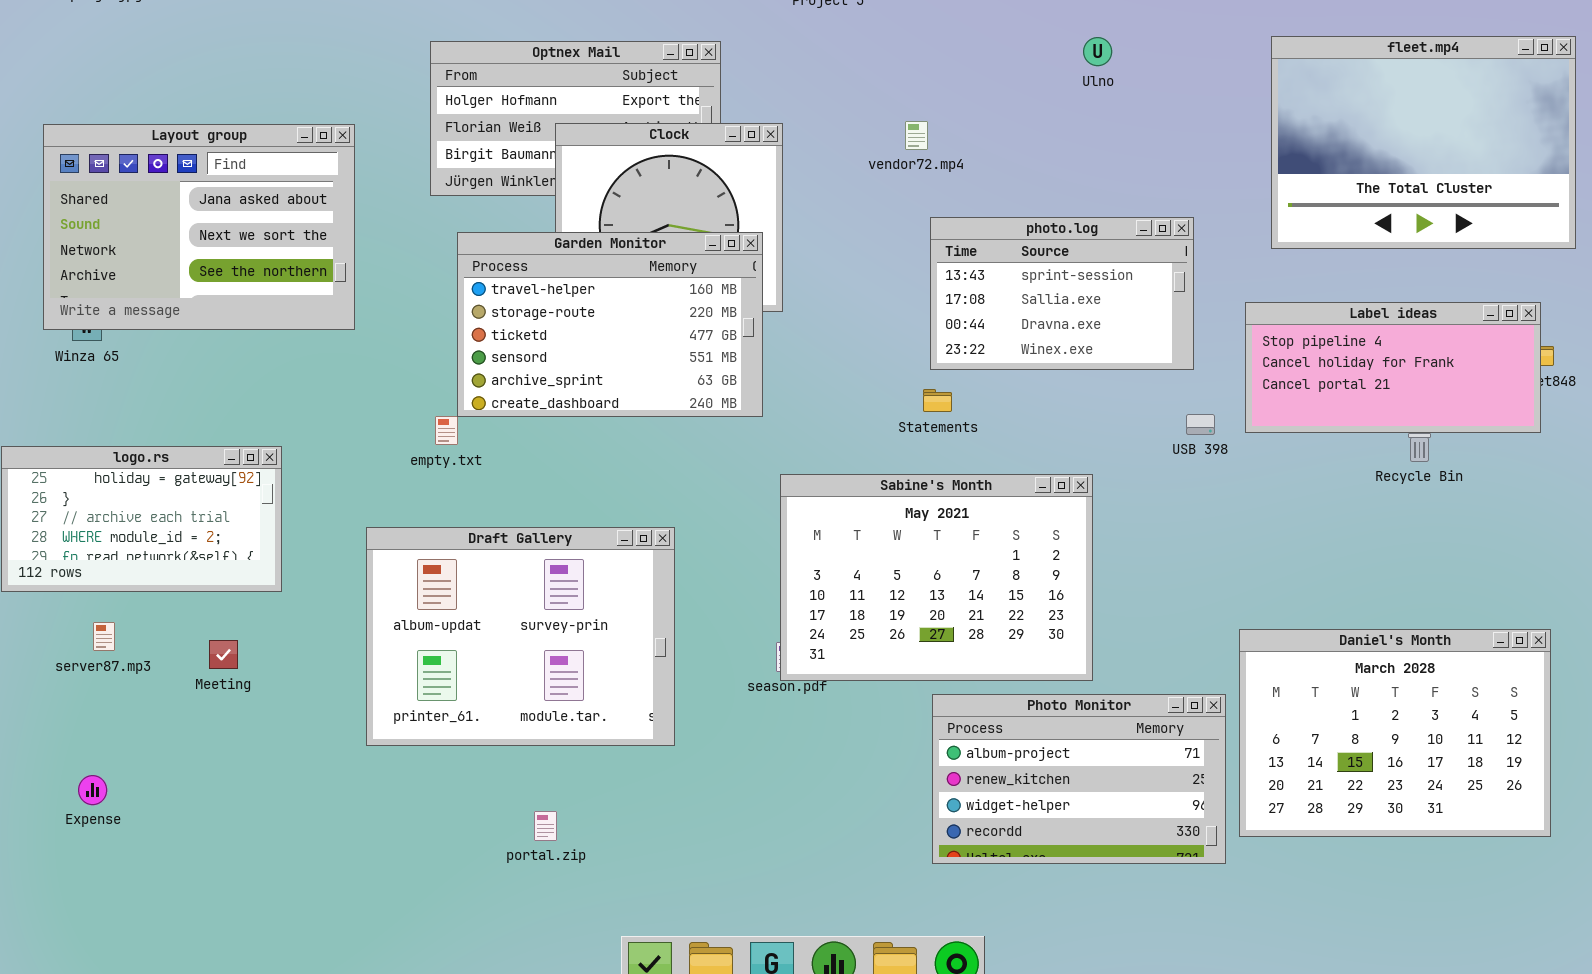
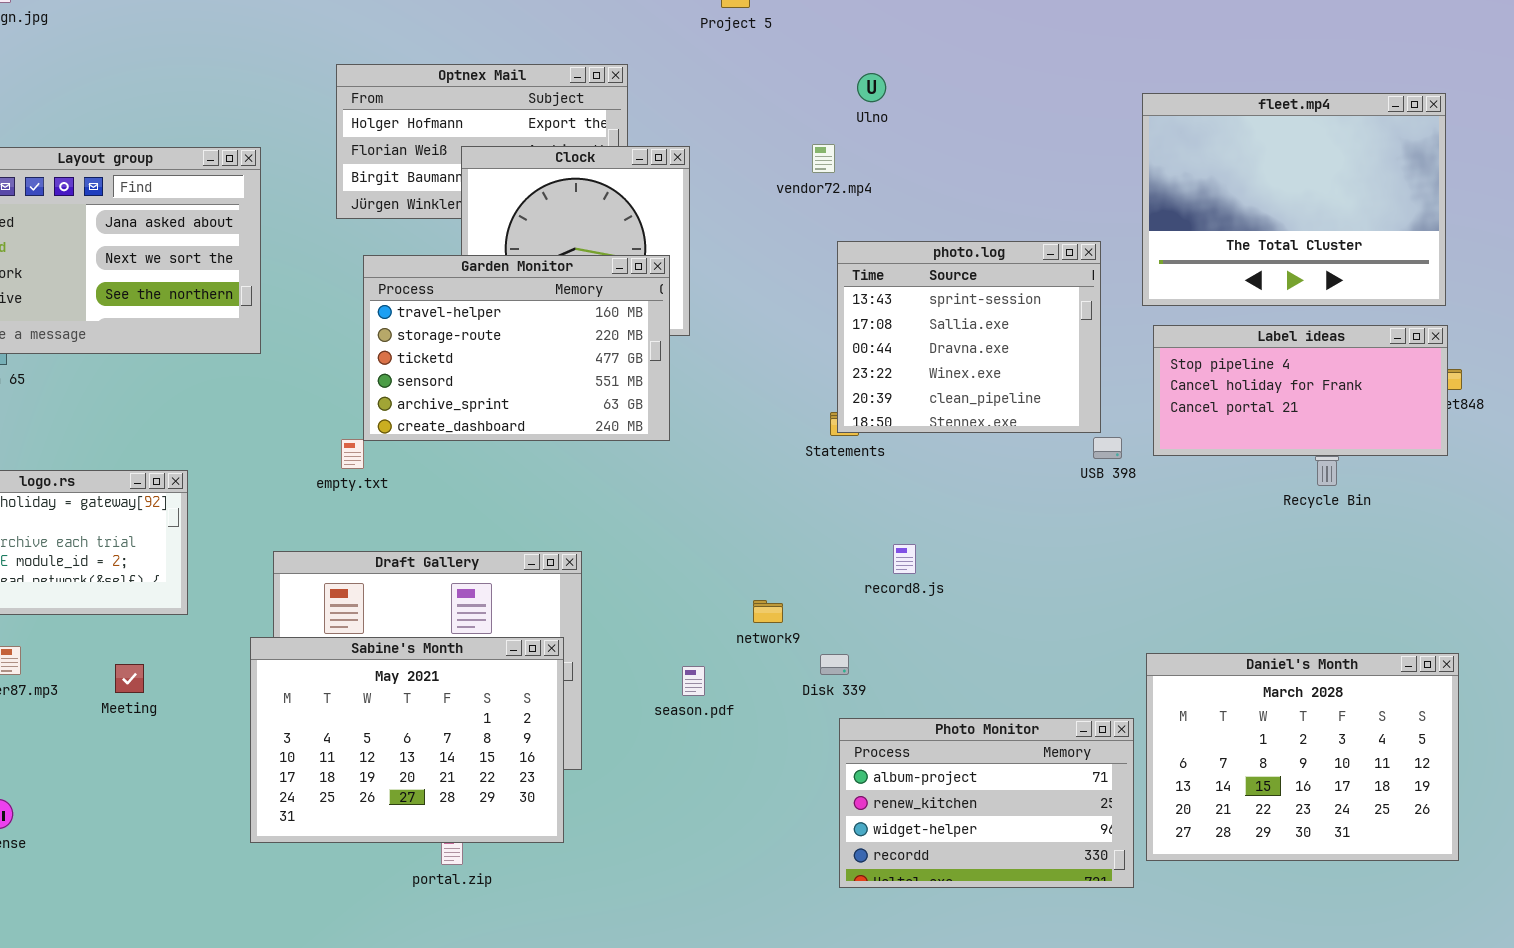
fleet.mp4: [1271,36,1576,249] -> [1142,93,1446,306], moved
Ulno: [1083,37,1112,66] -> [857,73,886,102], moved
photo.log: [930,217,1194,370] -> [837,241,1101,433], resized
Sabine's Month: [780,474,1093,681] -> [250,637,564,843], moved

